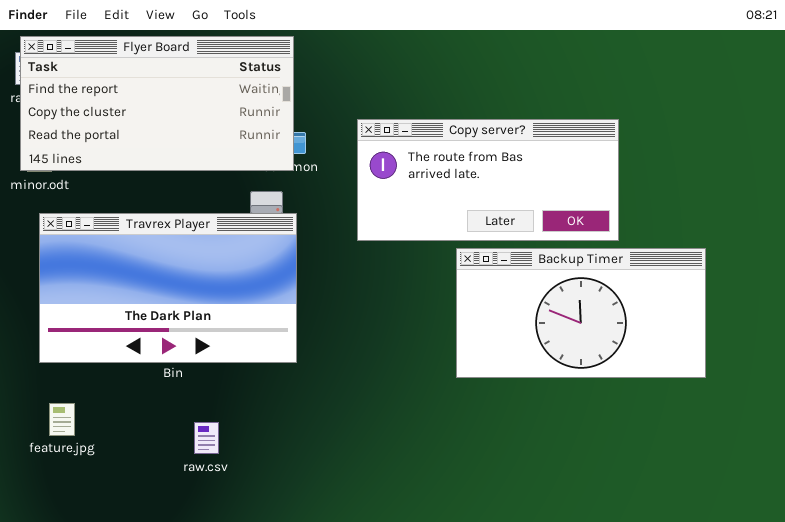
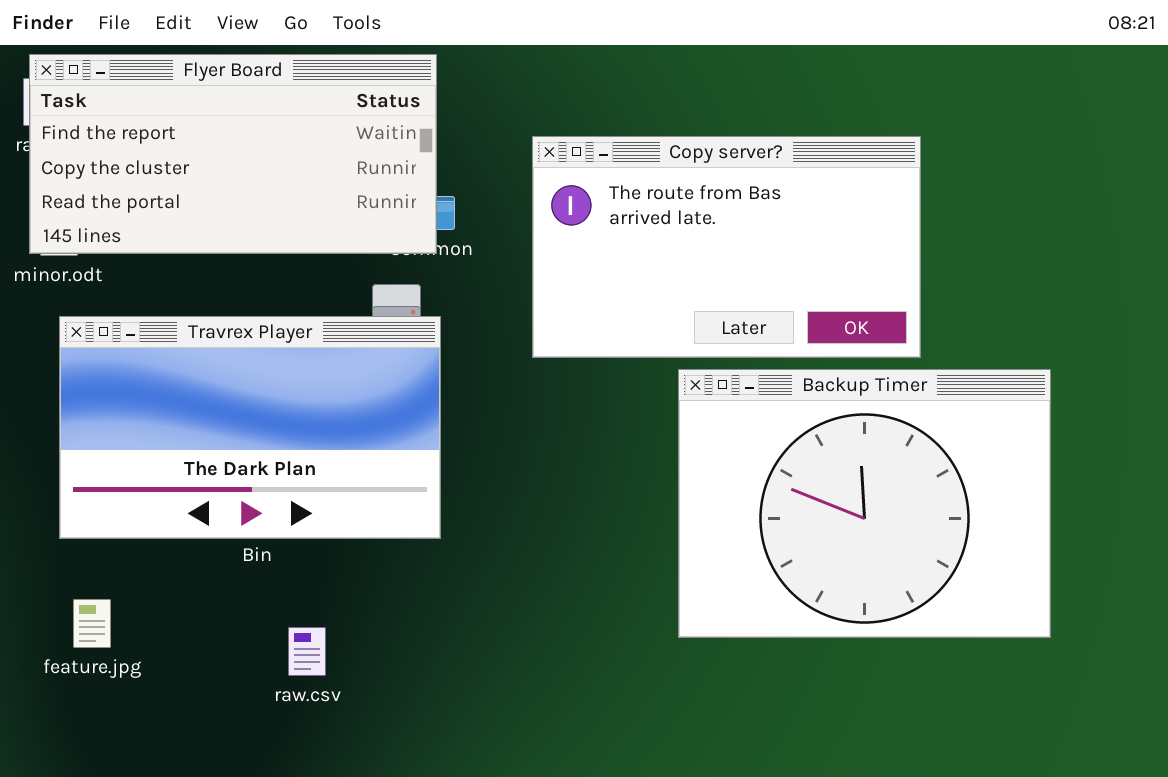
Copy server?: [357,119,619,241] -> [532,136,921,358], resized
Backup Timer: [456,248,706,378] -> [678,369,1051,638], resized

